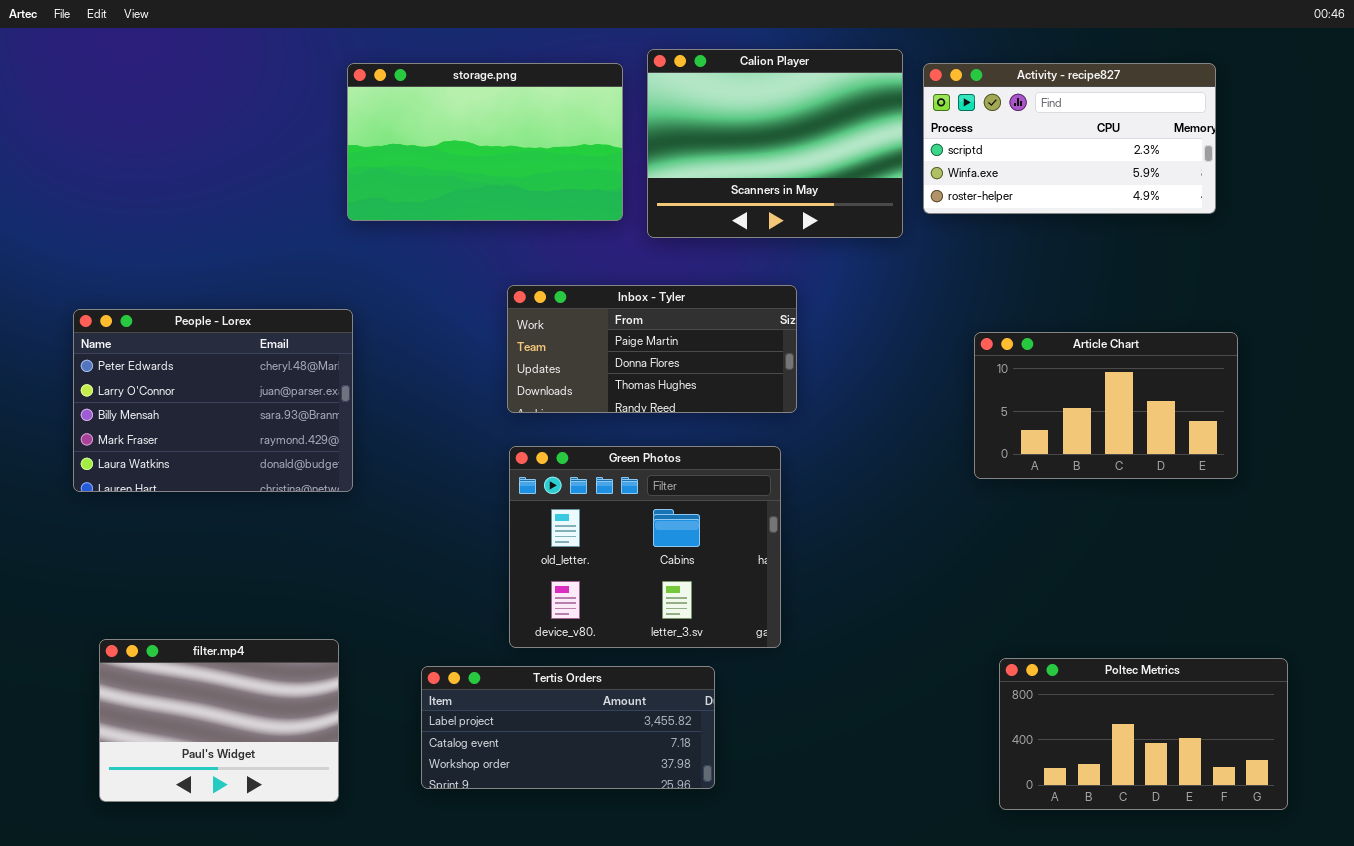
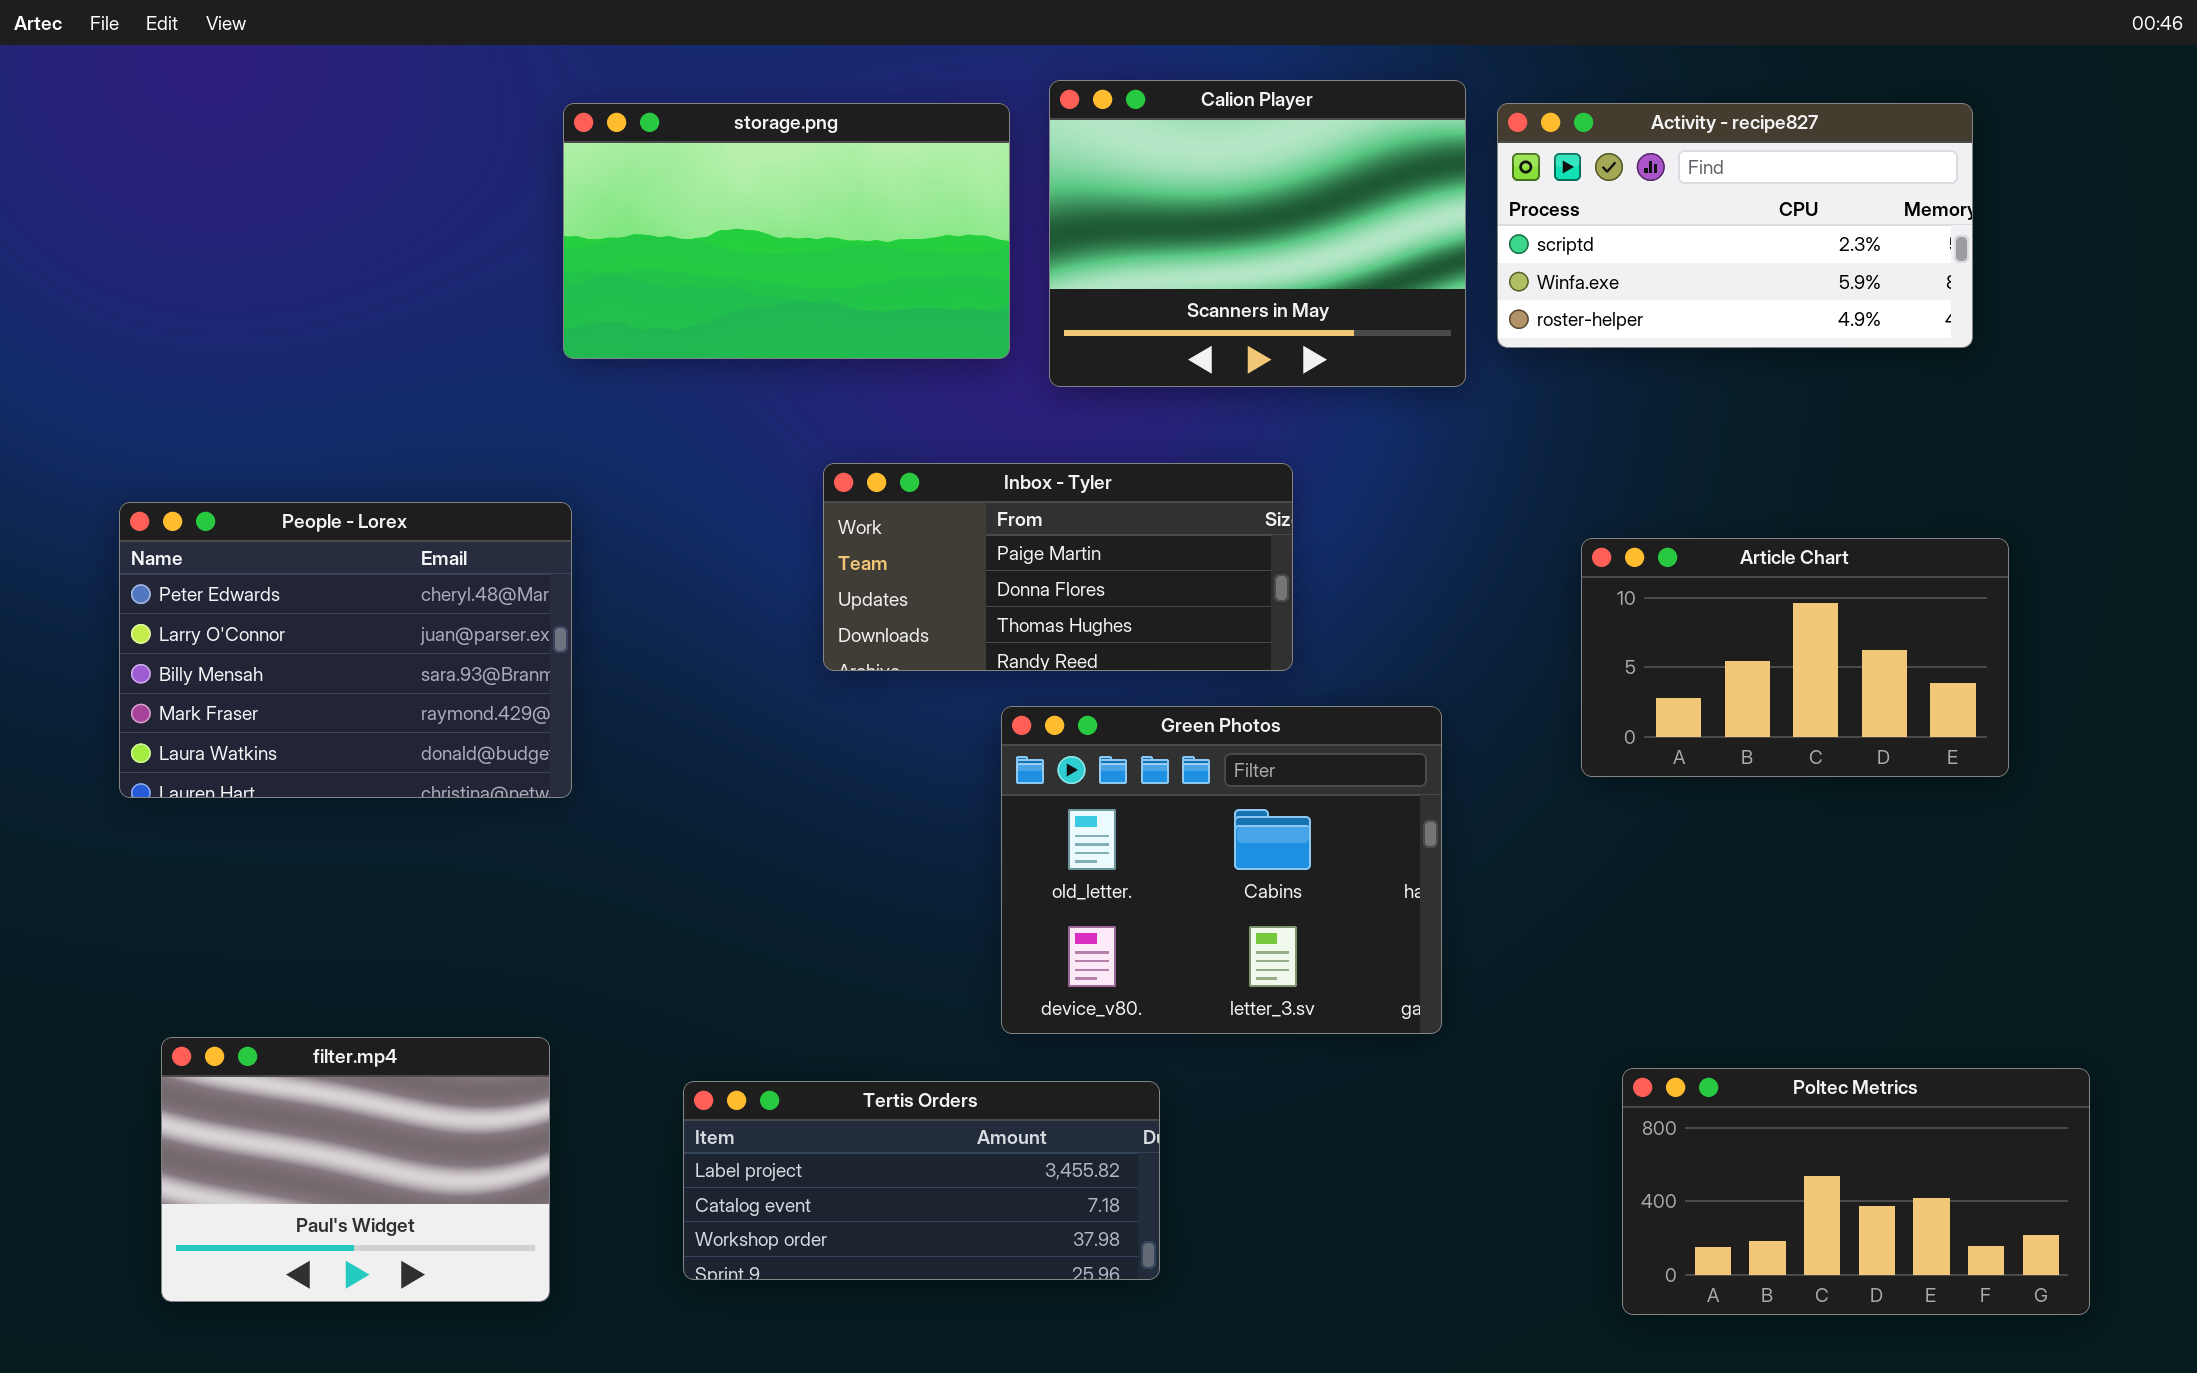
Green Photos: [509,446,781,648] -> [1001,706,1442,1034], moved

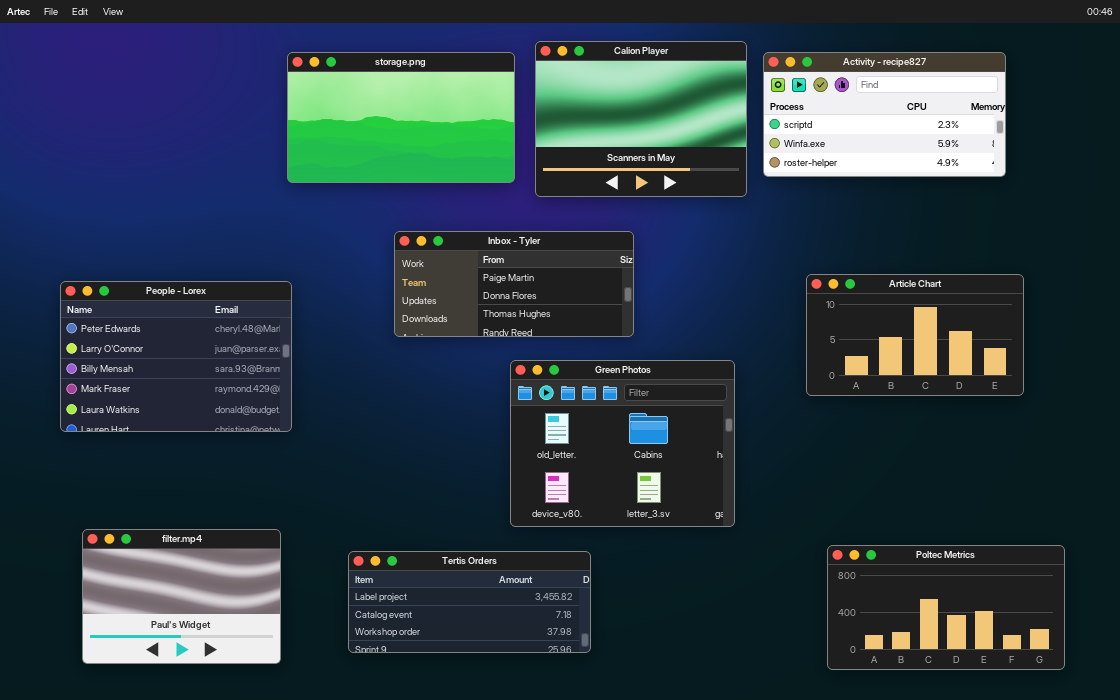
Inbox - Tyler: [823,463,1293,671] -> [394,231,634,337], moved
People - Lorex: [119,502,572,798] -> [60,281,292,432], moved

